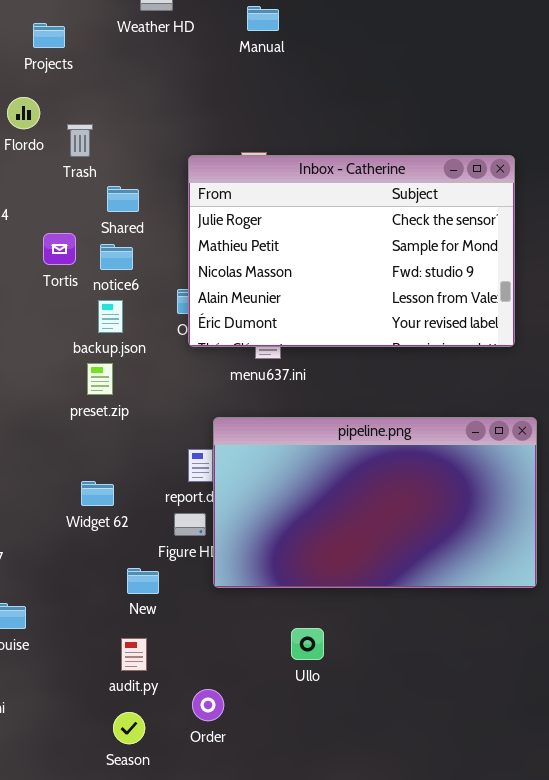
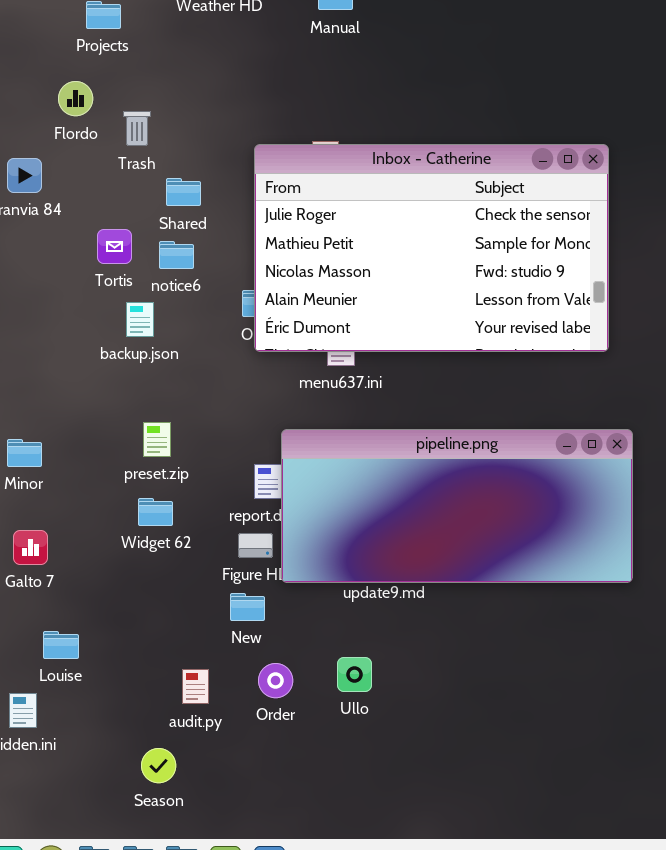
backup.json: [98,300,123,333] -> [126,302,154,337], moved
preset.zip: [87,363,113,395] -> [143,422,171,457], moved
pipeline.png: [213,417,537,588] -> [281,429,633,583], resized
New: [127,568,159,594] -> [230,593,265,621], moved
Ullo: [291,628,324,660] -> [337,657,372,692], moved
Order: [192,689,224,721] -> [258,663,293,698], moved
Season: [113,712,145,744] -> [141,748,176,783], moved

